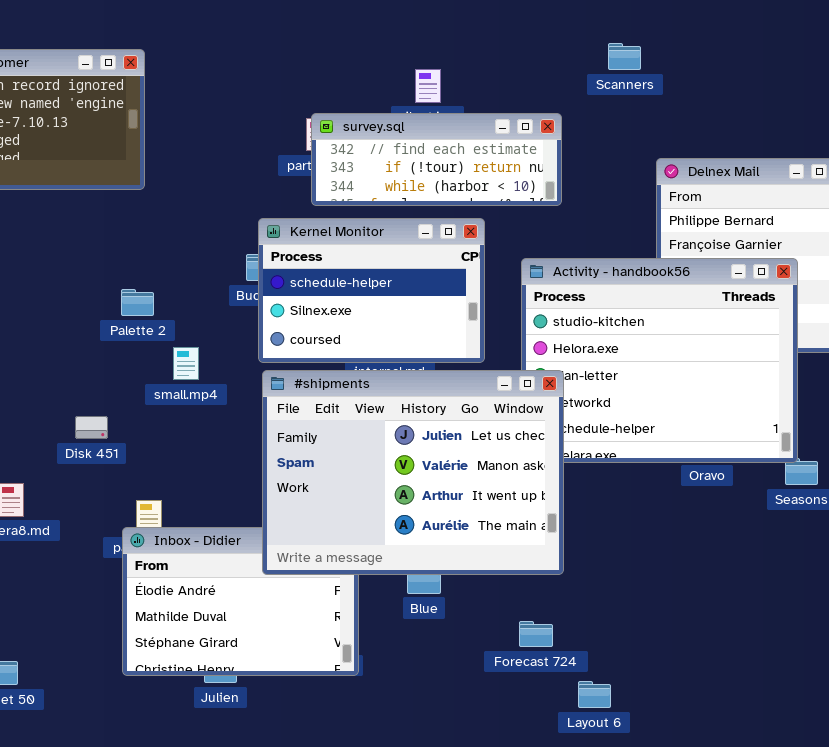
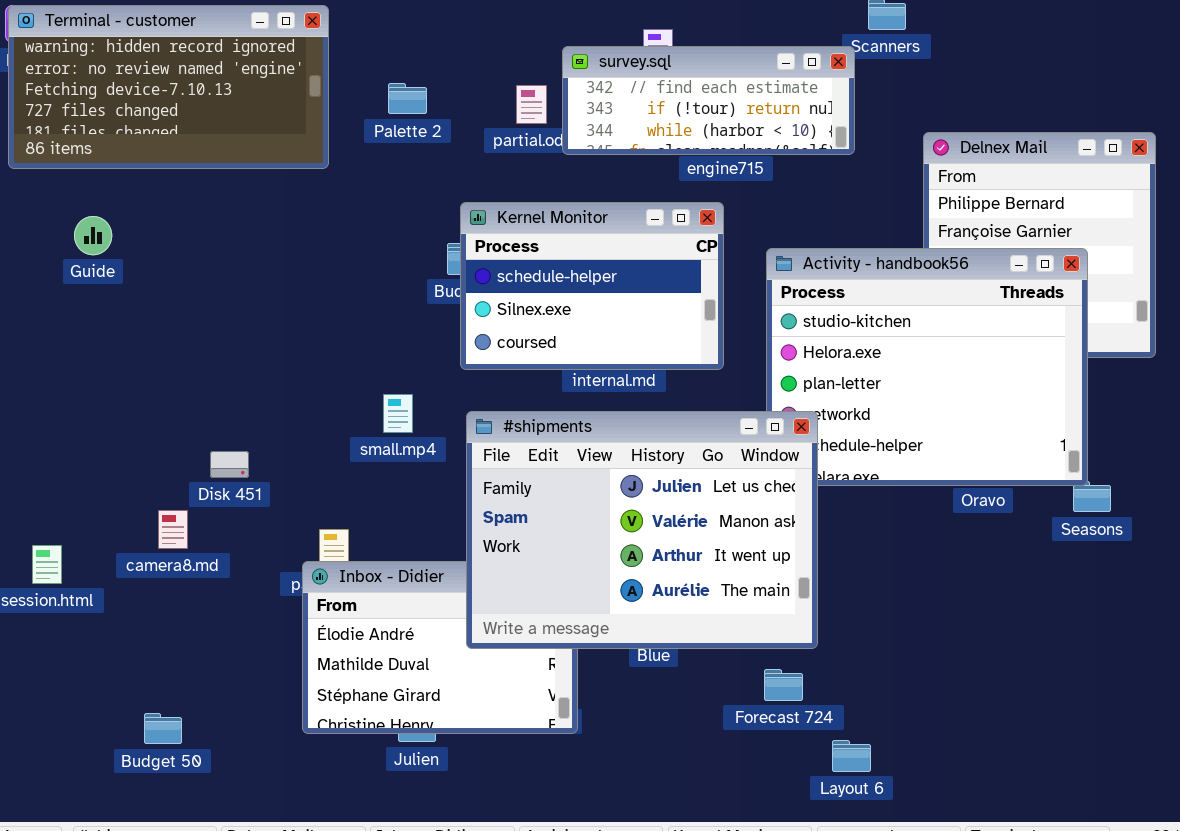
survey.sql: [311,113,562,206] -> [562,46,855,155], moved
Palette 2: [121,289,154,316] -> [388,83,427,114], moved
small.mp4: [173,347,199,380] -> [383,394,413,433], moved
#shipments: [262,370,564,575] -> [466,411,818,649], moved
Disk 451: [75,416,108,439] -> [210,451,249,478], moved

